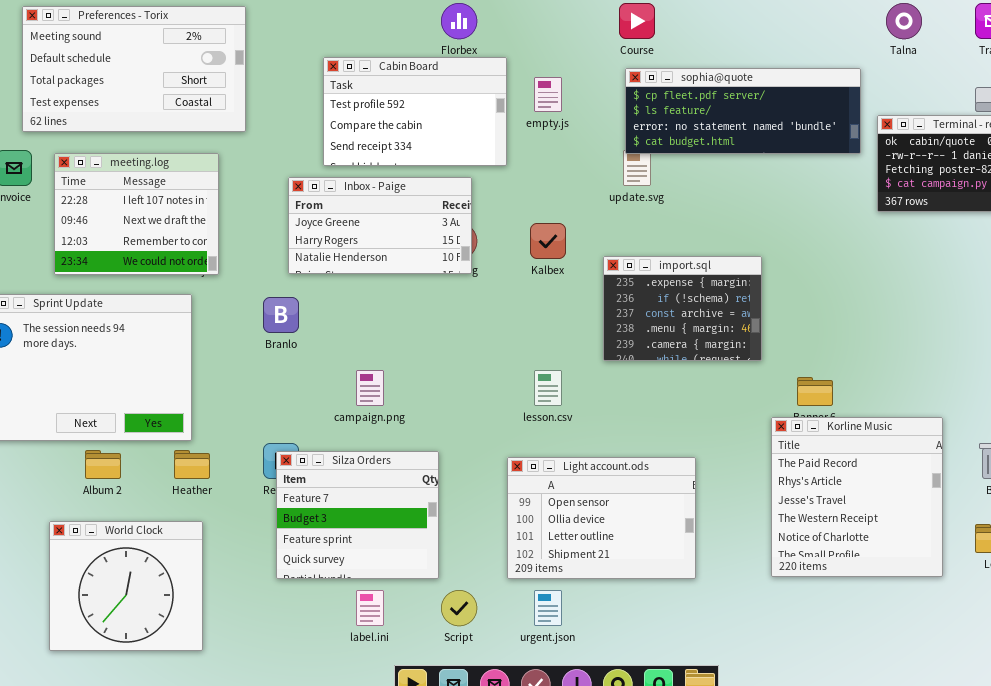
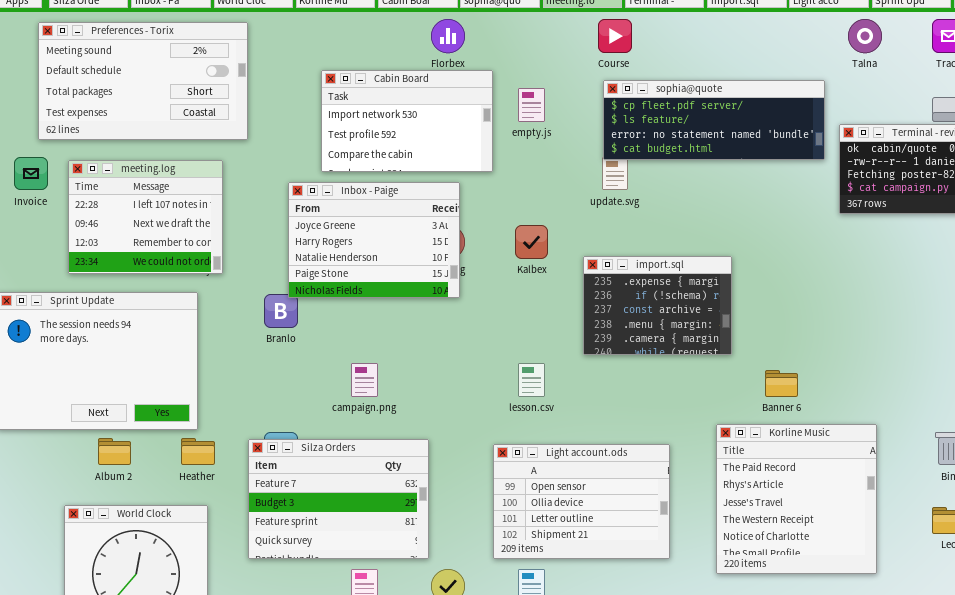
Cabin Board: [323,57,507,166] -> [321,70,493,172], scrolled up 1 row
Inbox - Paige: [288,177,472,274] -> [288,182,460,298], resized
Korline Music: [771,417,943,577] -> [716,424,877,574], moved
Silza Orders: [276,451,439,579] -> [248,439,429,559], resized

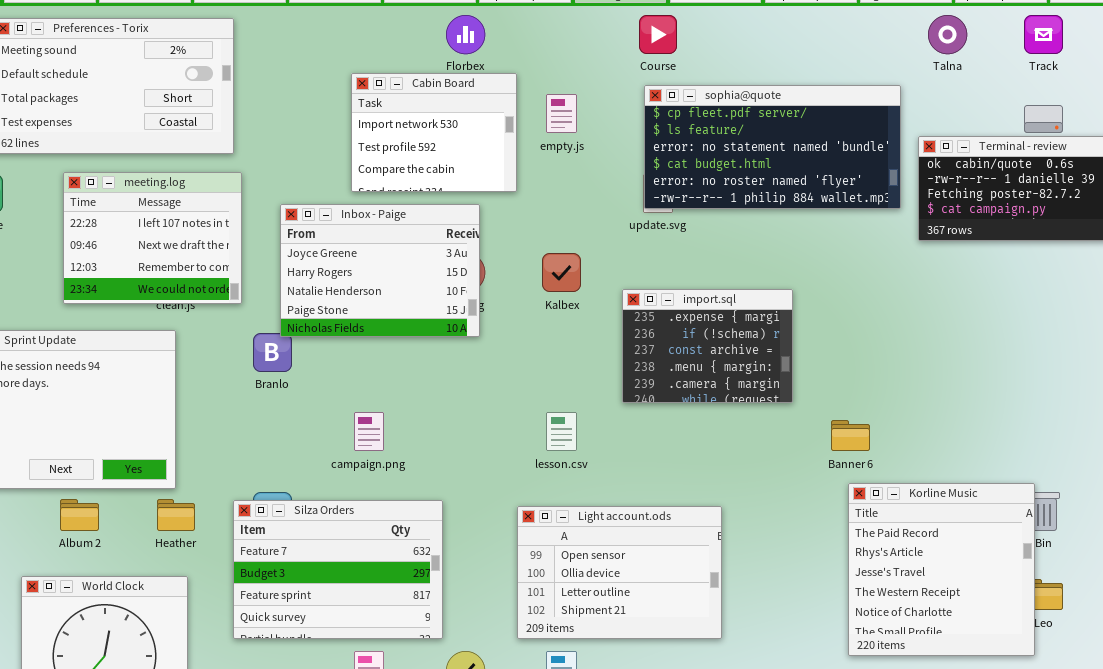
Cabin Board: [321,70,493,172] -> [351,73,517,192], resized
sophia@quote: [603,80,825,160] -> [644,85,901,209], resized
meeting.log: [68,160,223,274] -> [63,172,242,304], moved
Korline Music: [716,424,877,574] -> [848,483,1035,656], moved

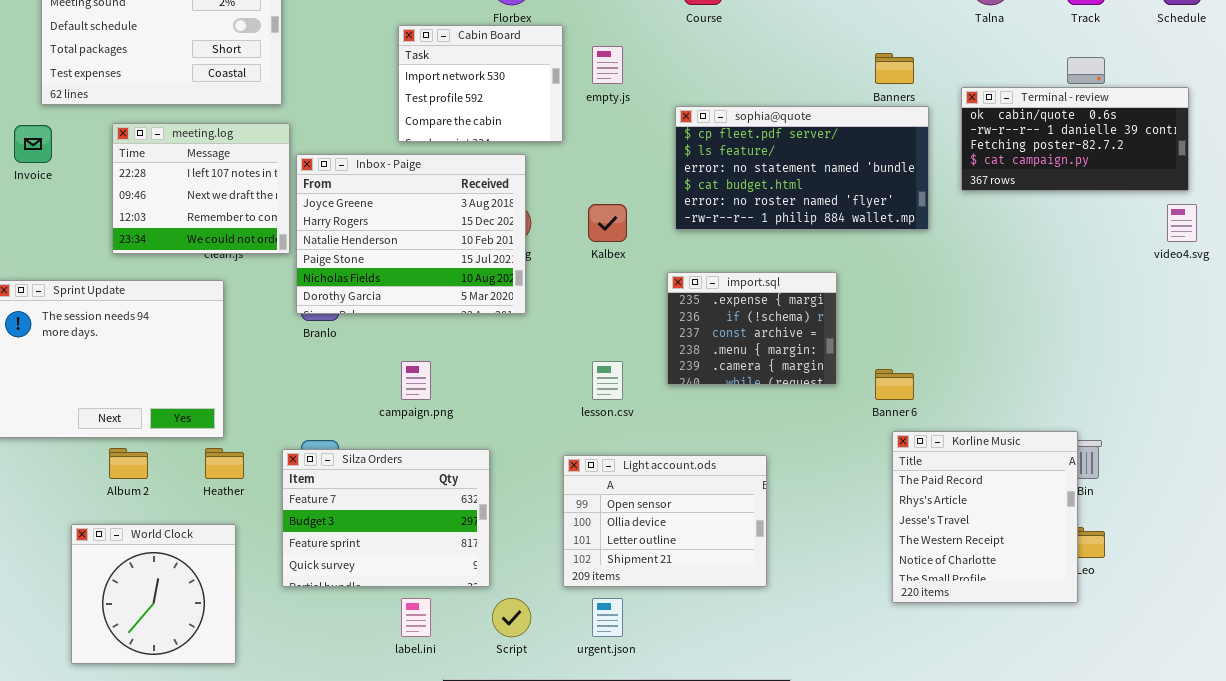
sophia@quote: [644,85,901,209] -> [675,106,929,230], moved
Inbox - Paige: [280,204,480,337] -> [296,154,526,314], resized
import.sql: [622,289,793,403] -> [667,272,837,385], moved

